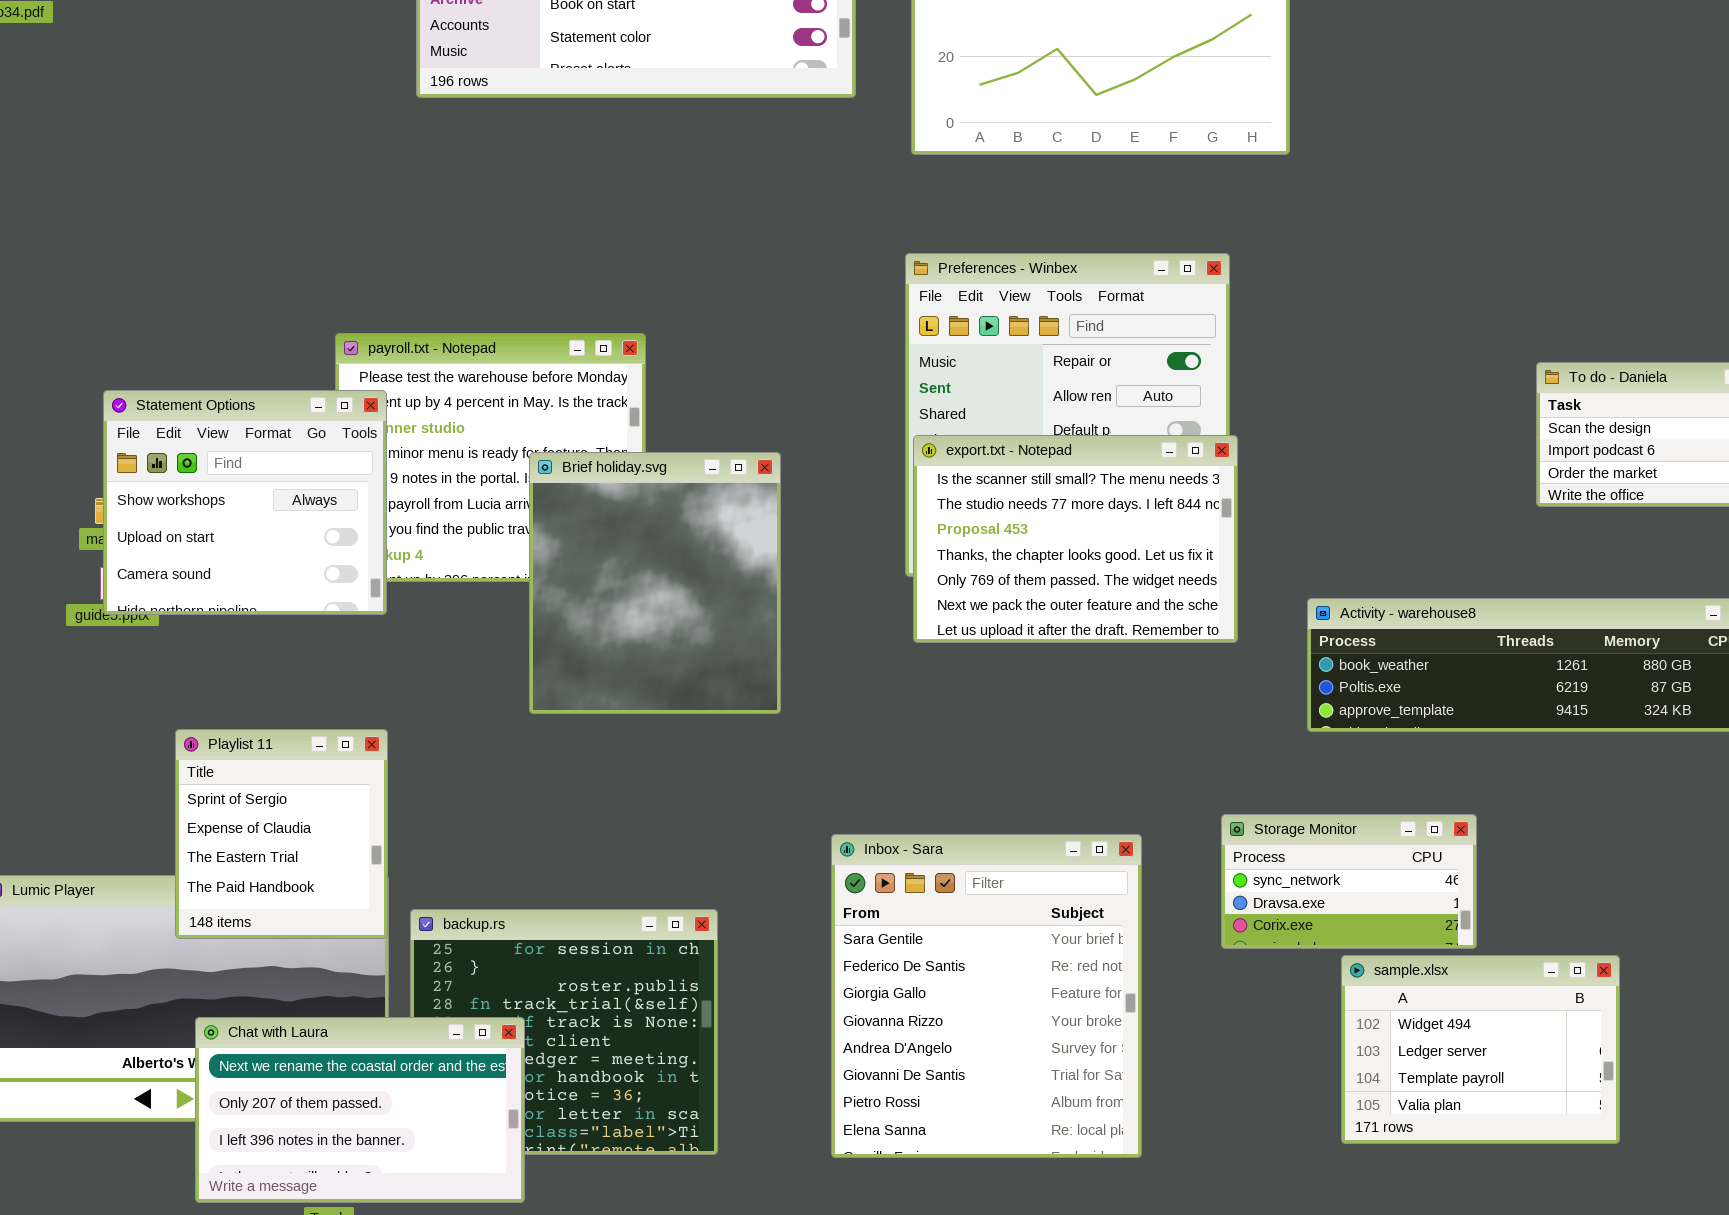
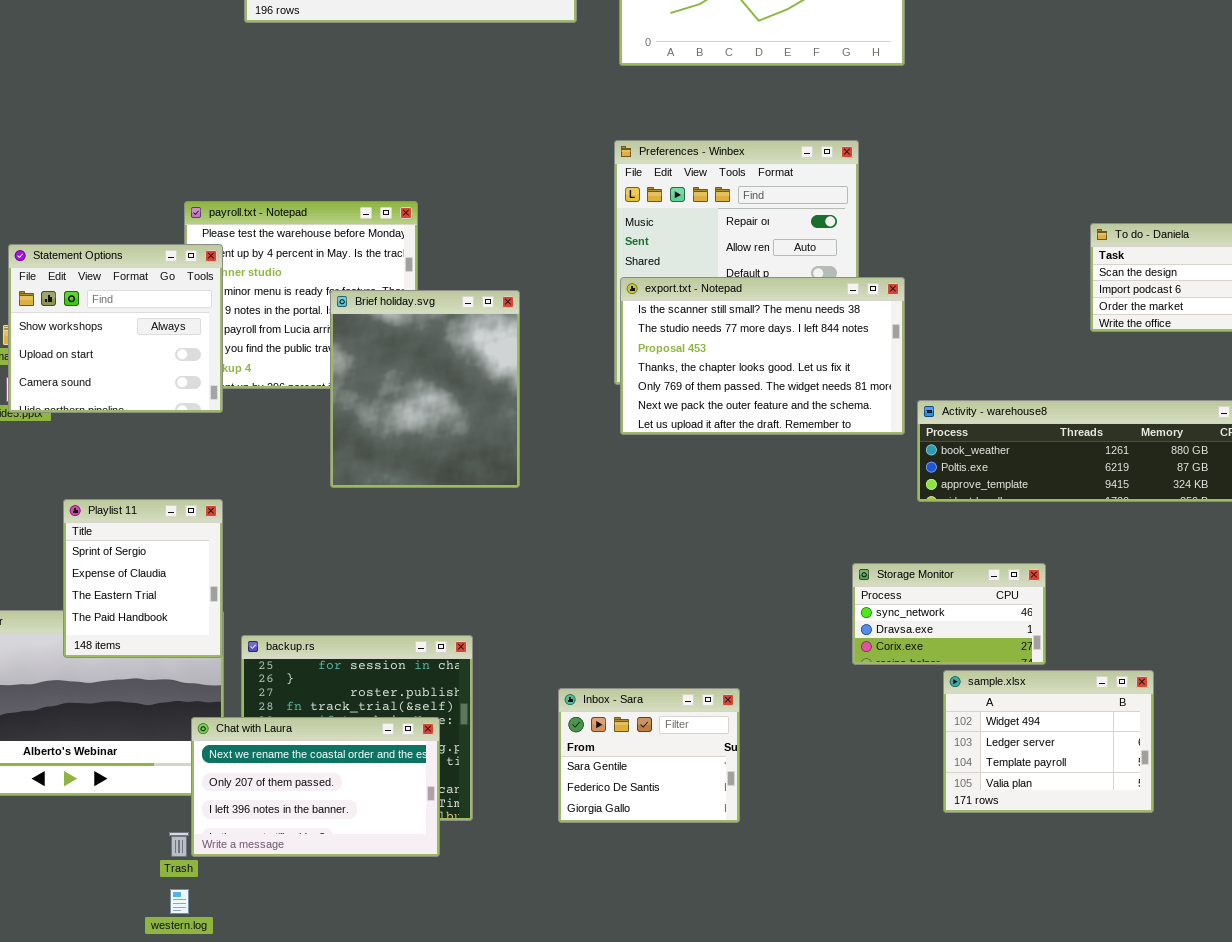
export.txt - Notepad: [913,435,1238,643] -> [620,277,905,435], resized
Inbox - Sara: [831,834,1142,1158] -> [558,688,740,823], resized
Chat with Laura: [195,1017,525,1203] -> [191,717,440,857], moved

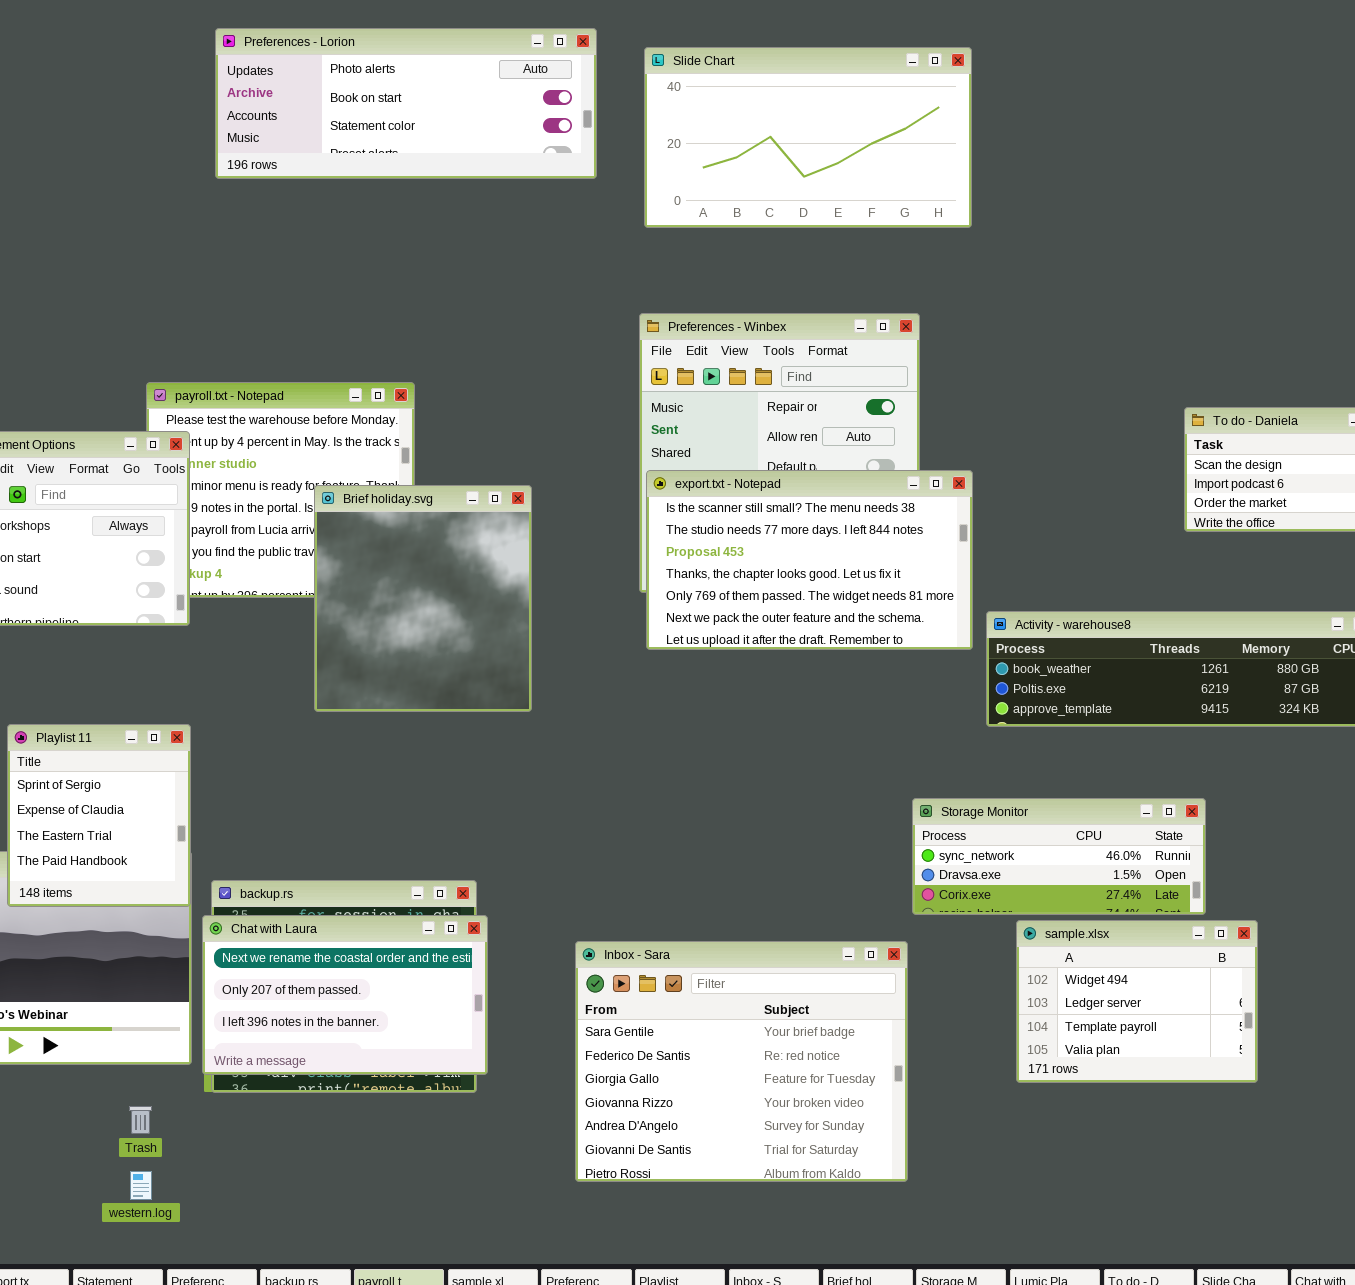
Storage Monitor: [852,563,1046,665] -> [912,798,1206,915], resized
Inbox - Sara: [558,688,740,823] -> [575,941,908,1182], resized
Chat with Laura: [191,717,440,857] -> [202,915,488,1075], moved

